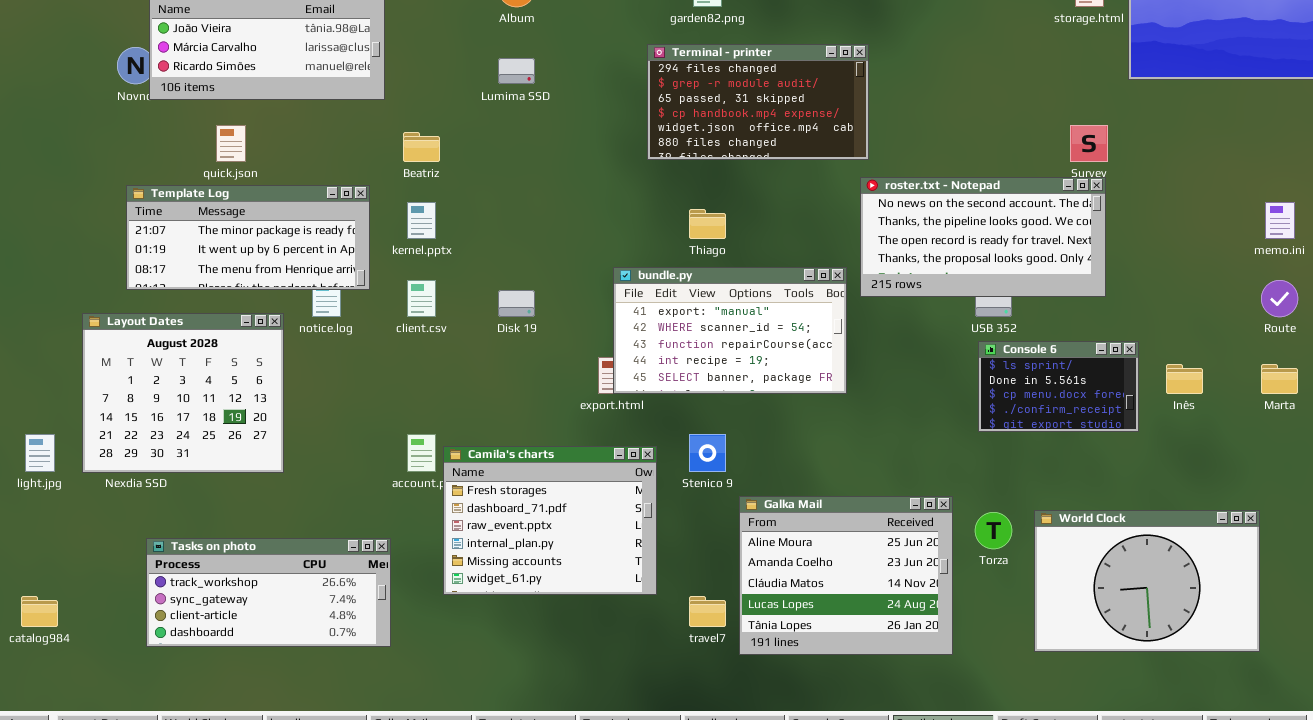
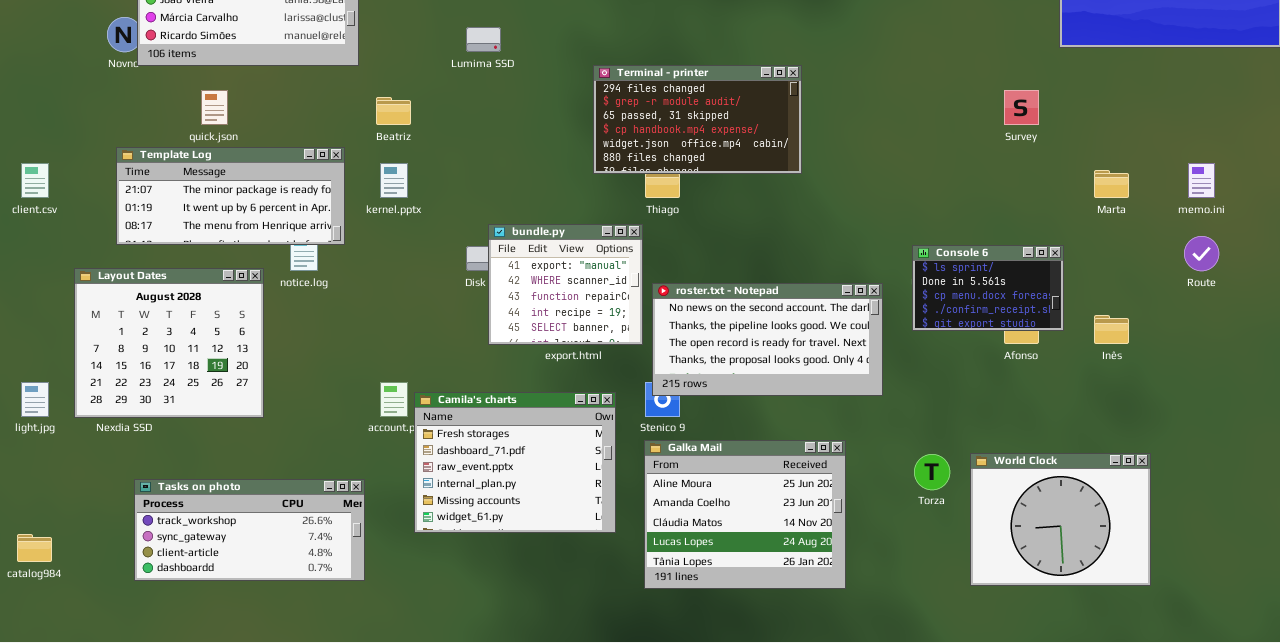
Terminal - printer: [647,44,869,160] -> [593,65,802,174], moved
roster.txt - Notepad: [860,177,1106,297] -> [652,283,883,396], moved
bundle.py: [613,267,847,394] -> [488,224,643,345], moved, resized
client.csv: [407,280,436,317] -> [21,163,49,198], moved
Console 6: [978,341,1139,432] -> [912,245,1064,331], moved
Marta: [1261,364,1298,394] -> [1094,170,1129,198], moved
Galka Mail: [739,496,953,655] -> [644,440,846,589], moved
World Clock: [1034,510,1260,652] -> [970,453,1151,586], resized

